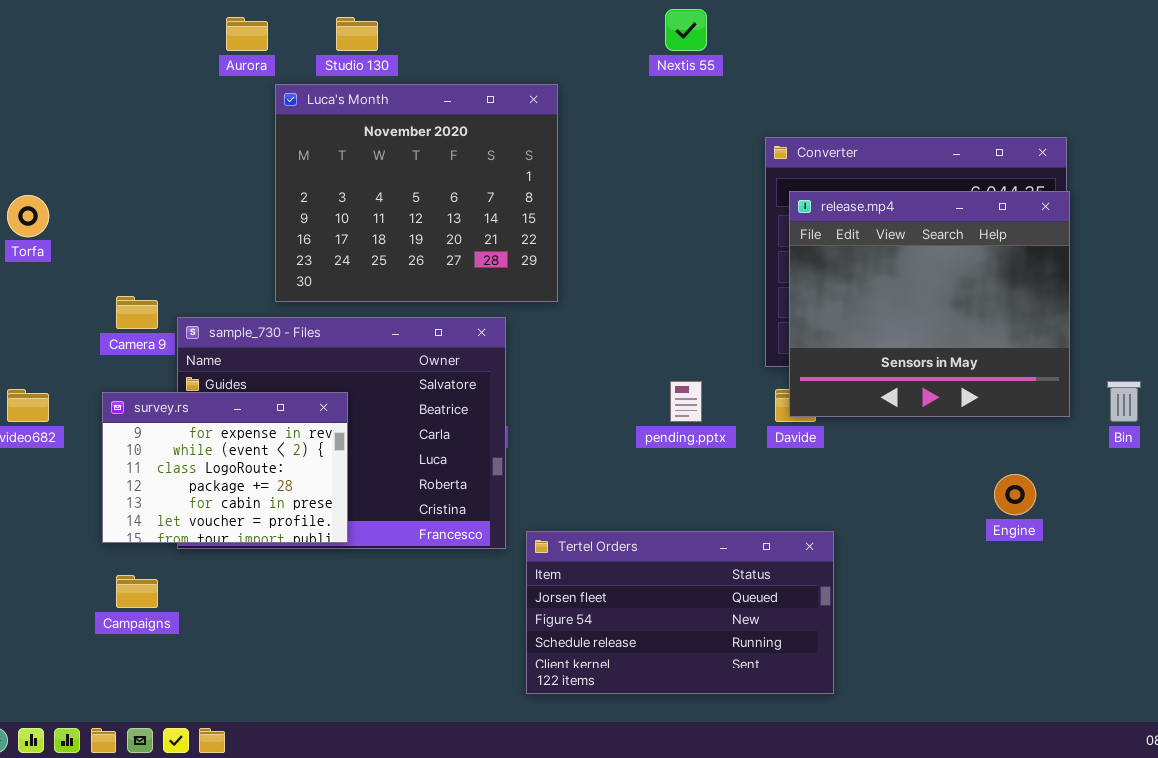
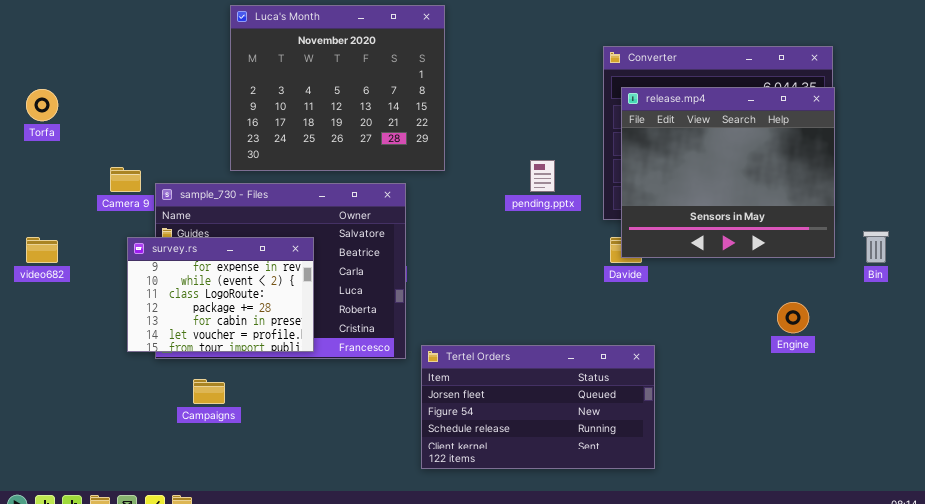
pending.pptx: [670,381,702,422] -> [530,160,555,192], moved
survey.rs: [102,392,348,543] -> [127,237,314,352], moved
Campaigns: [116,575,158,608] -> [193,379,225,404], moved

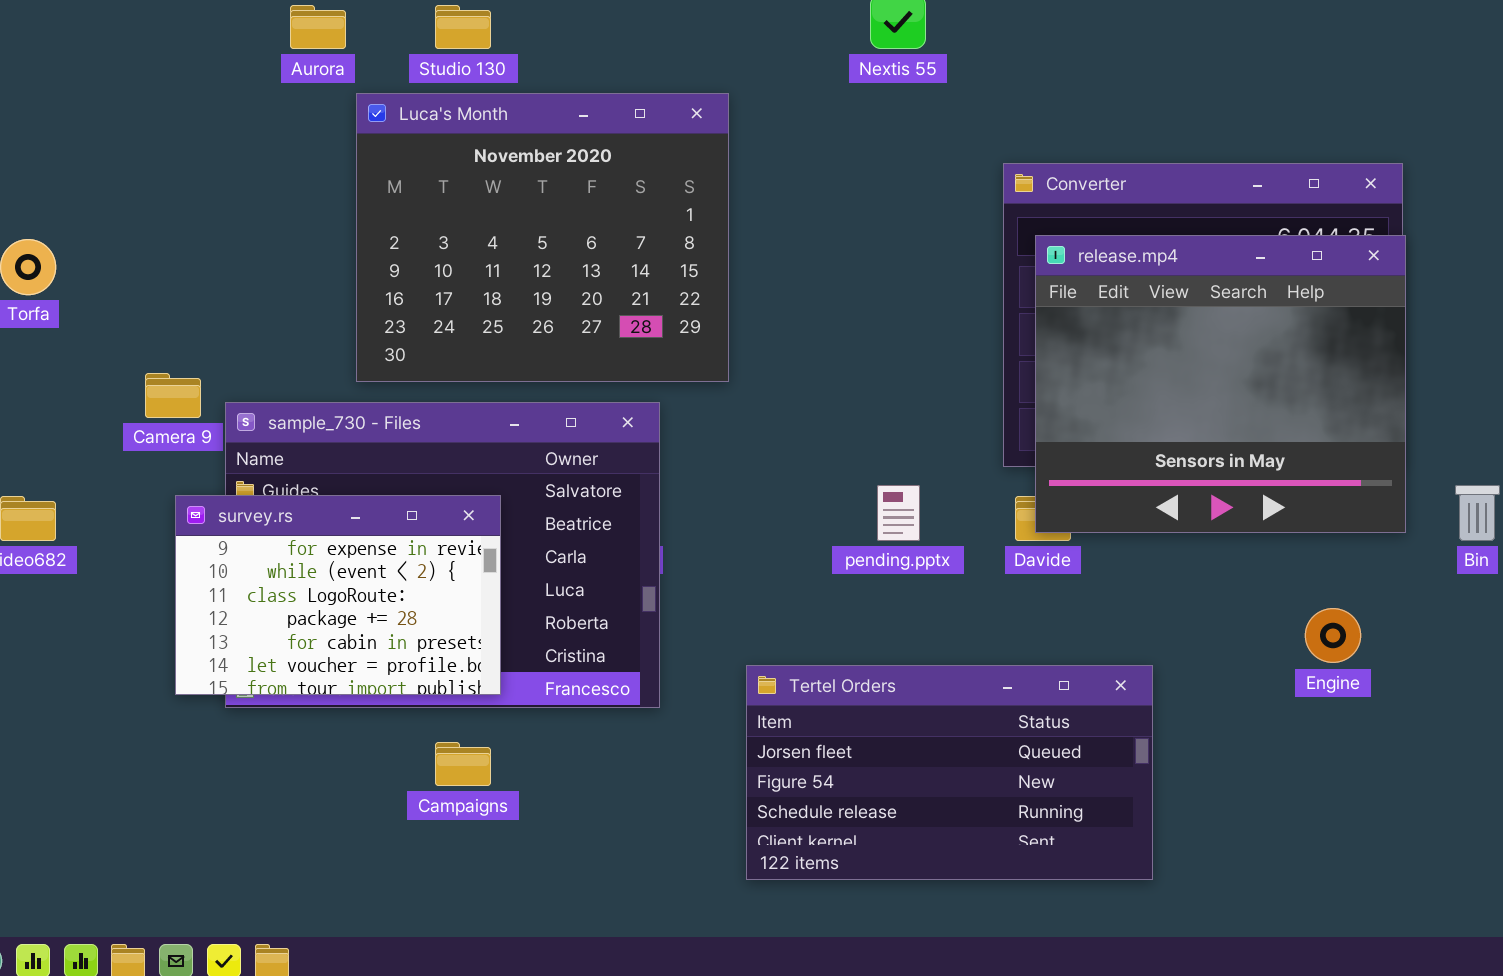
pending.pptx: [530,160,555,192] -> [877,485,920,541], moved
Tertel Orders: [421,345,655,469] -> [746,665,1153,880], moved
Campaigns: [193,379,225,404] -> [435,742,491,786], moved

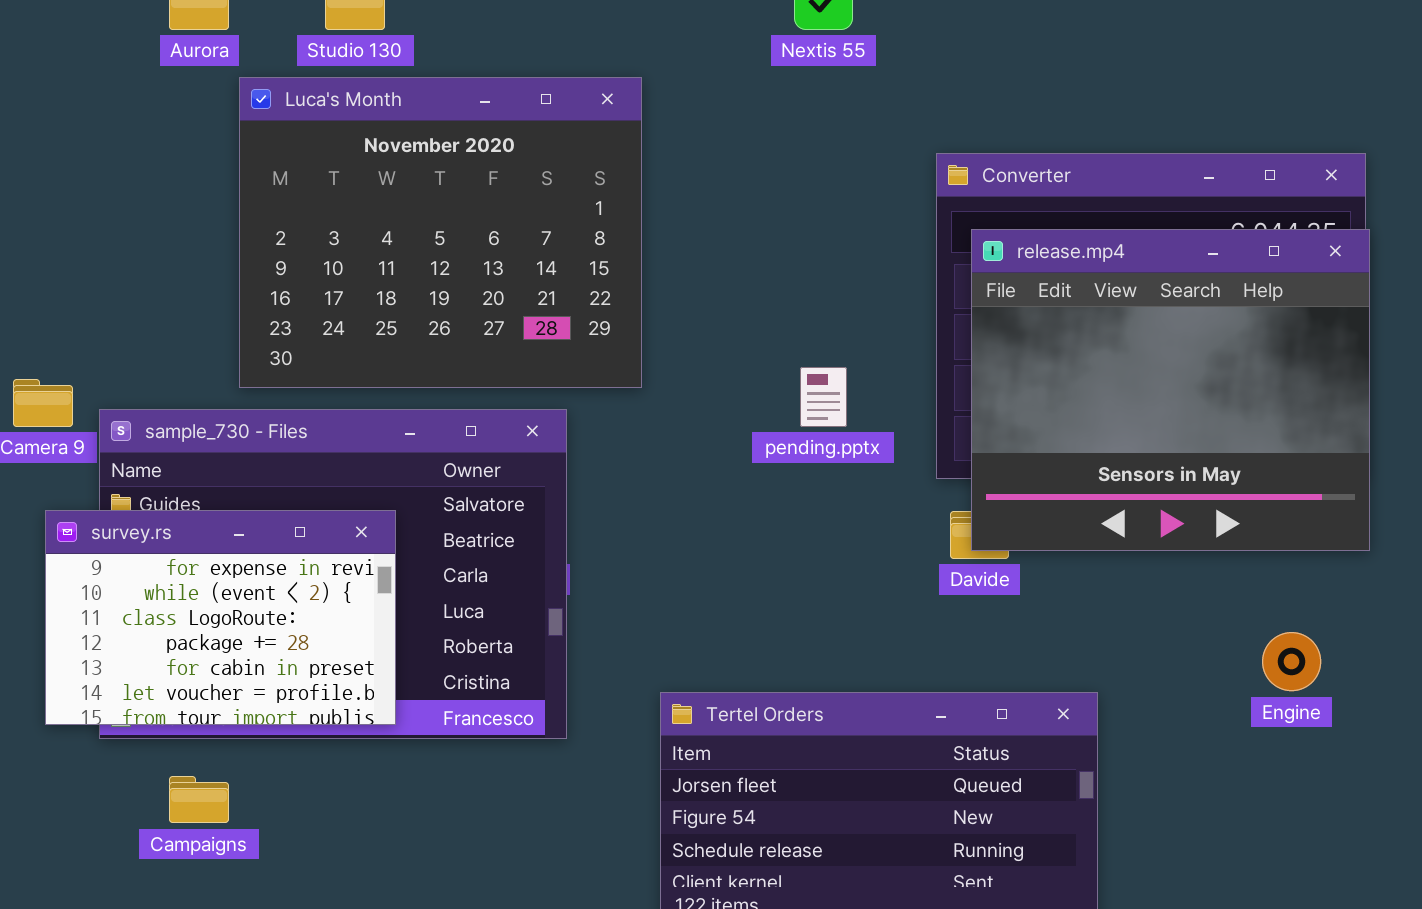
pending.pptx: [877,485,920,541] -> [800,367,847,427], moved
Campaigns: [435,742,491,786] -> [169,776,229,823], moved

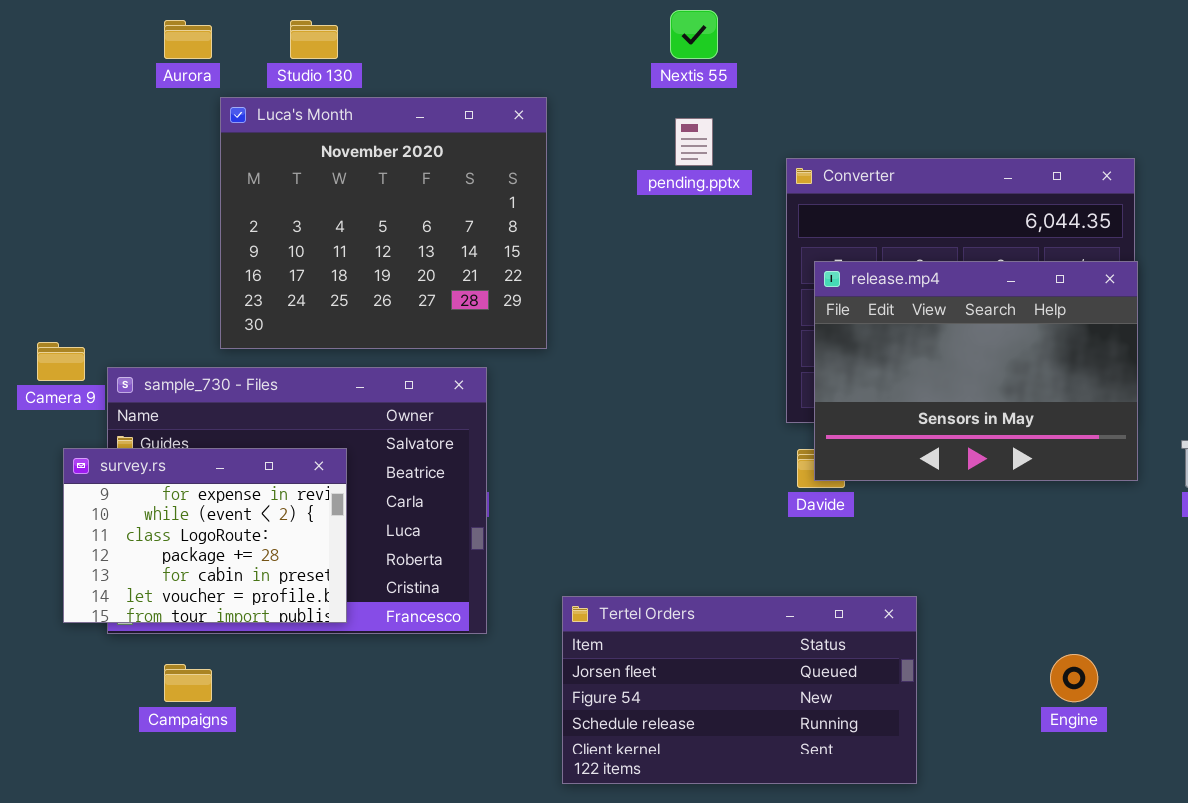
release.mp4: [971,229,1370,551] -> [814,261,1138,481], resized
pending.pptx: [800,367,847,427] -> [675,118,713,166], moved
Engine: [1262,632,1321,691] -> [1050,654,1098,702], moved

